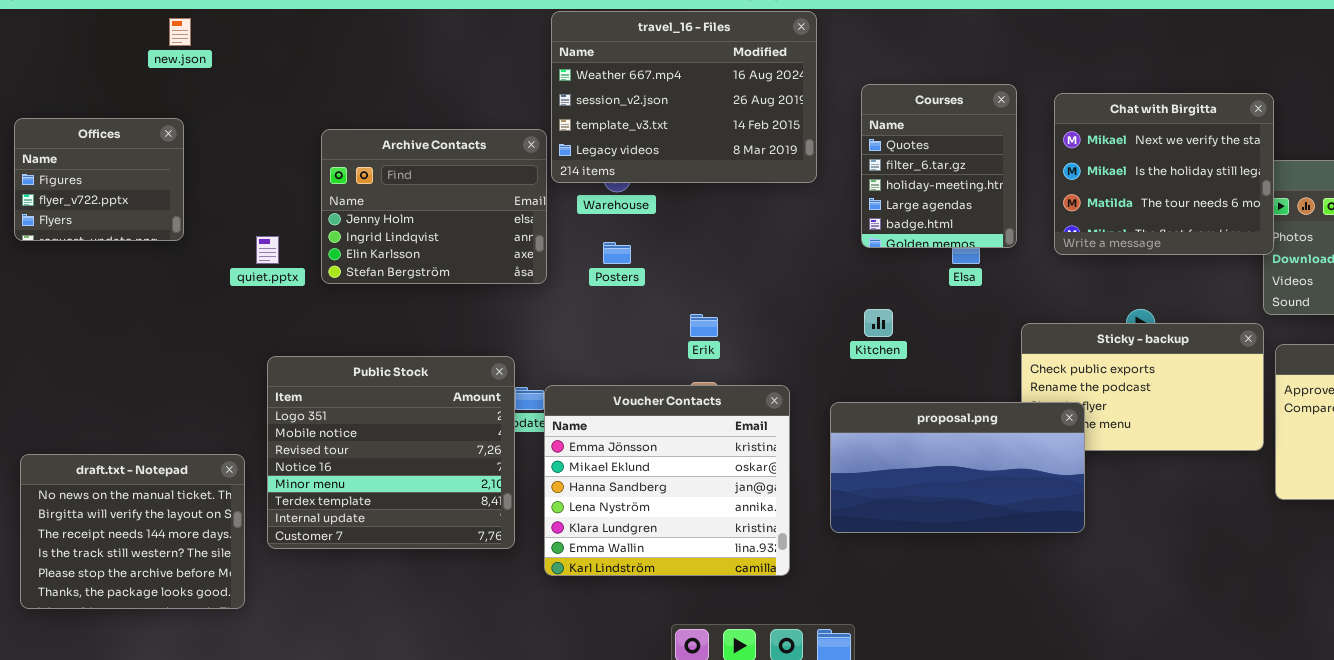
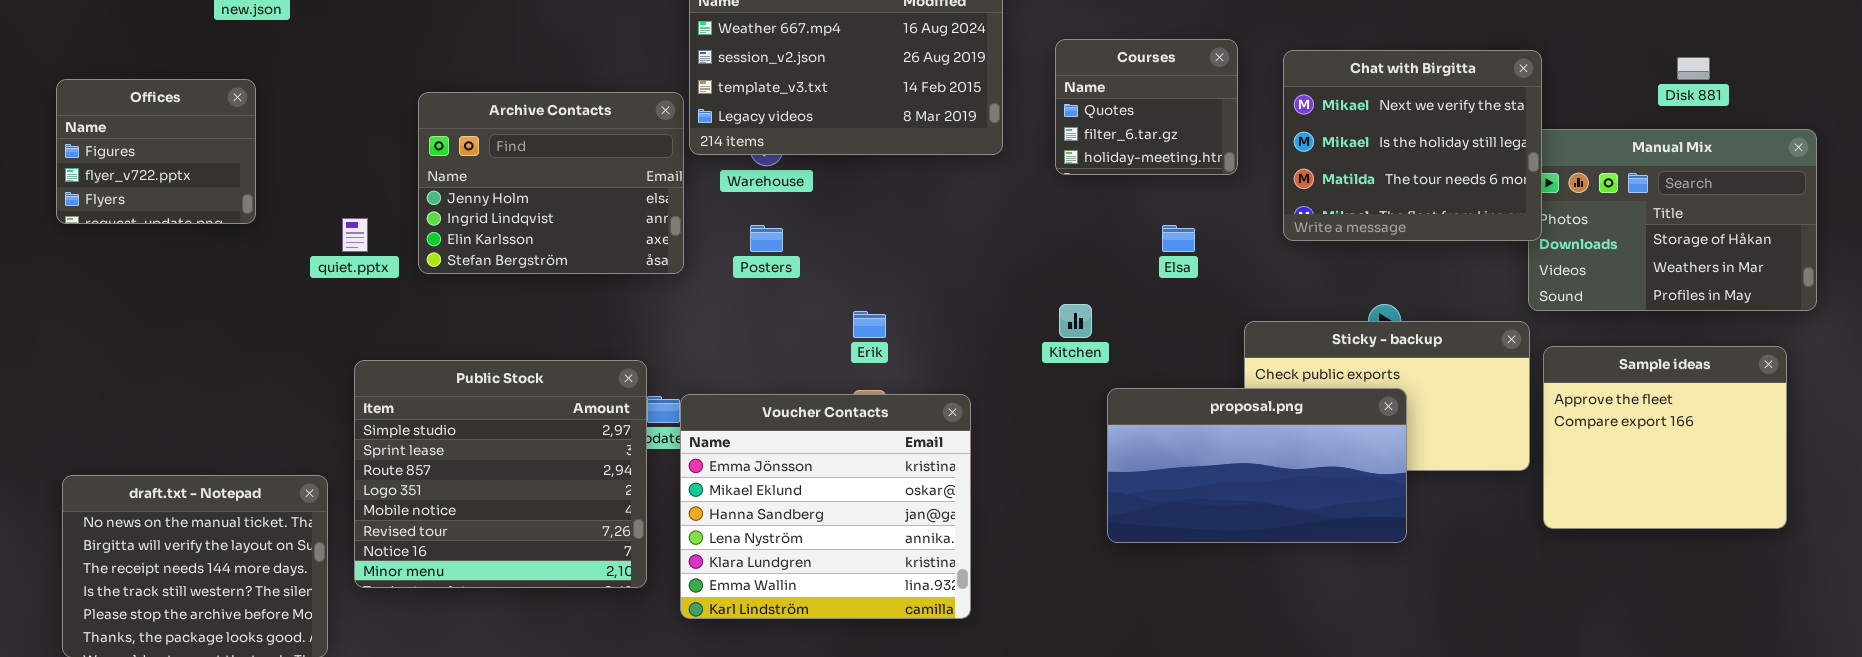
Courses: [861,84,1017,248] -> [1055,39,1238,175], resized
Public Stock: [267,356,515,549] -> [354,360,647,588], scrolled up 3 rows
proposal.png: [830,402,1085,533] -> [1107,388,1407,543], moved

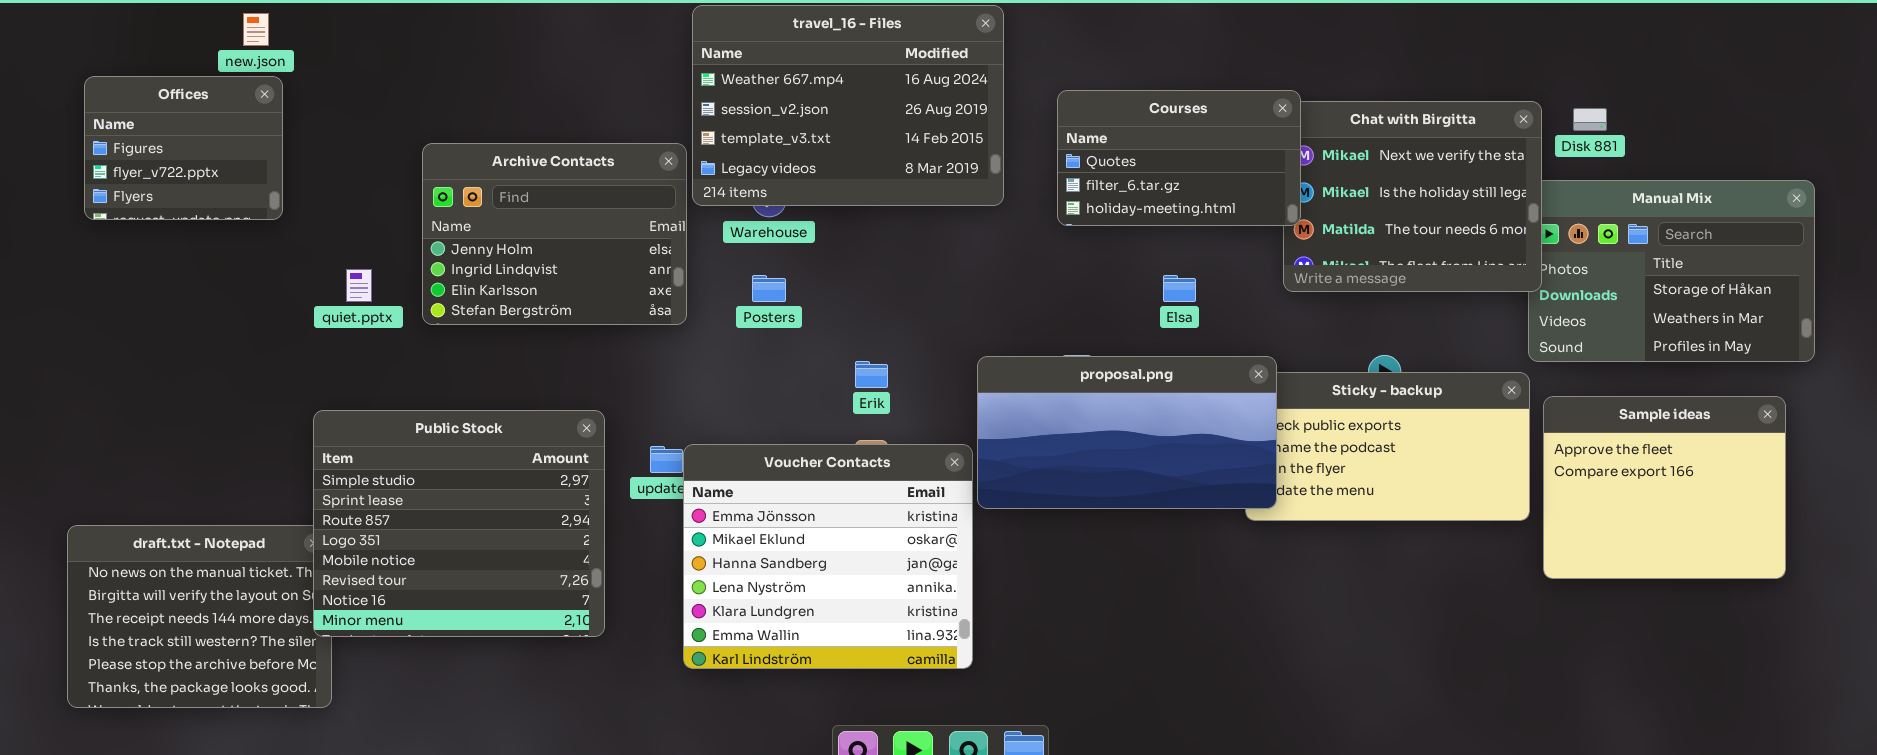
Courses: [1055,39,1238,175] -> [1057,90,1301,226], resized
Disk 881: [1677,57,1710,80] -> [1573,108,1607,131], moved
Offices: [56,79,256,224] -> [84,76,283,220], moved
Public Stock: [354,360,647,588] -> [313,410,605,637], moved
proposal.png: [1107,388,1407,543] -> [977,356,1277,509], moved

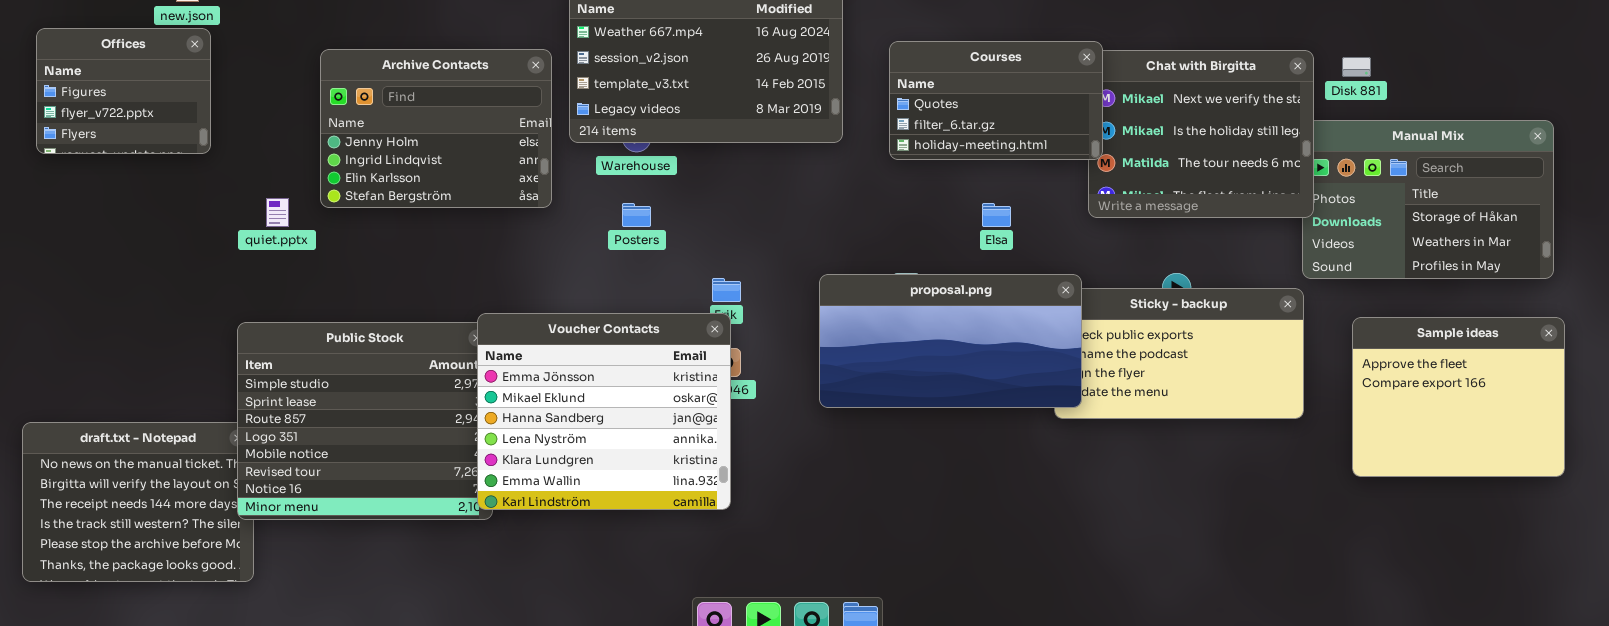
Archive Contacts: [422,143,687,325] -> [320,49,552,208], moved
Sample ideas: [1543,396,1786,579] -> [1352,317,1565,477], moved
Voucher Contacts: [683,444,973,669] -> [477,313,731,510], moved

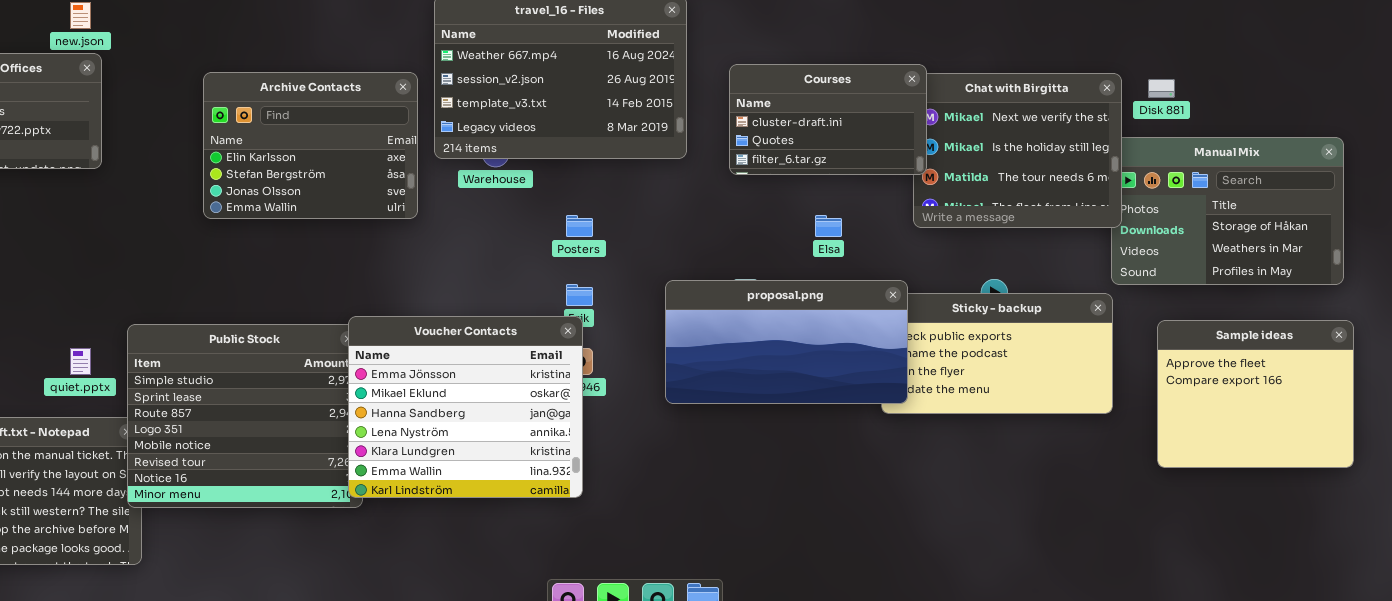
Courses: [889,41,1103,160] -> [729,64,927,175], scrolled up 1 row
Archive Contacts: [320,49,552,208] -> [203,72,418,219], scrolled down 2 rows
quiet.pptx: [266,198,289,227] -> [70,348,91,375], moved
Posters: [622,203,651,227] -> [566,215,593,237], moved

